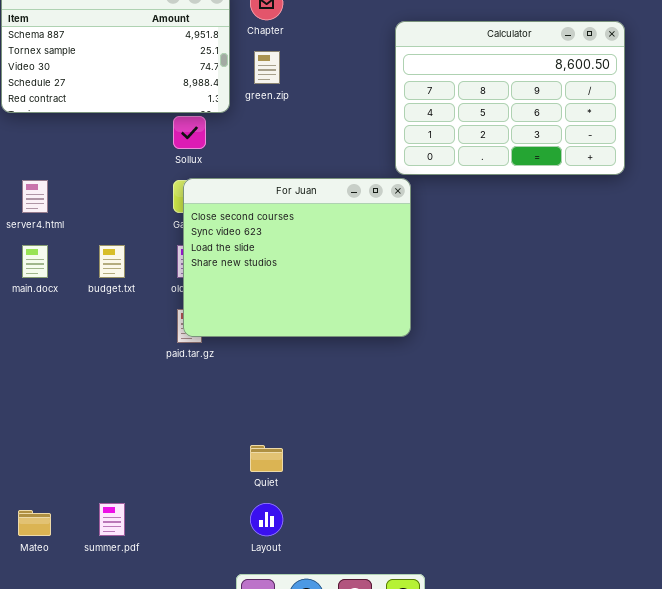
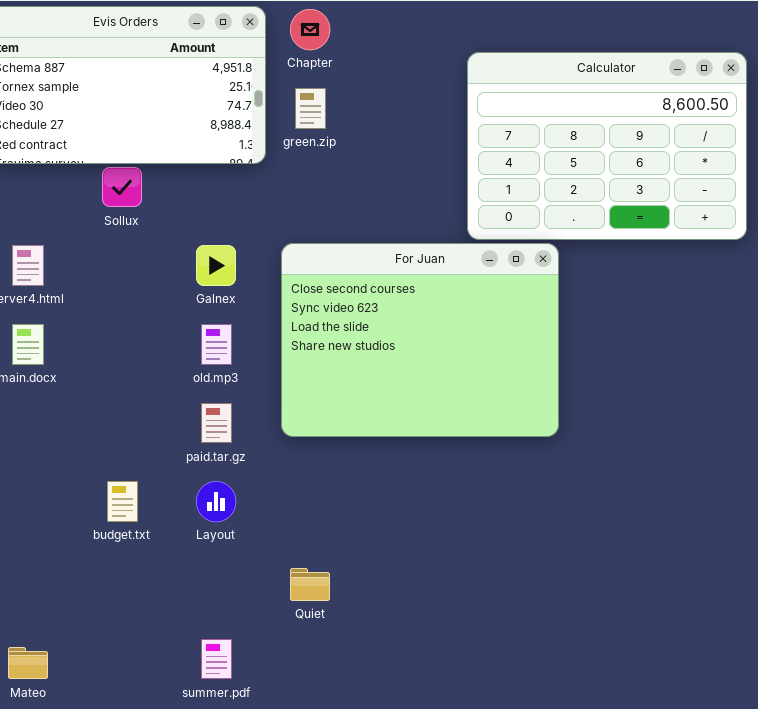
Sollux: [173,116,206,149] -> [102,167,142,207], moved
For Juan: [183,178,411,337] -> [281,243,559,437], moved
budget.txt: [99,245,125,278] -> [107,481,138,522], moved
summer.pdf: [99,503,125,536] -> [201,639,232,679], moved
Layout: [250,503,283,536] -> [196,481,236,522], moved

